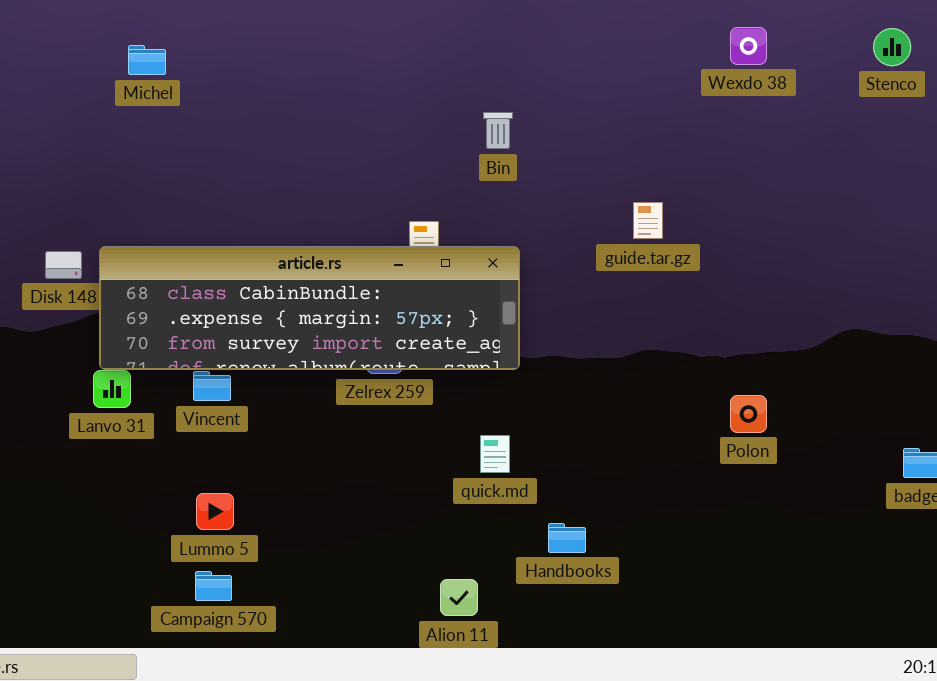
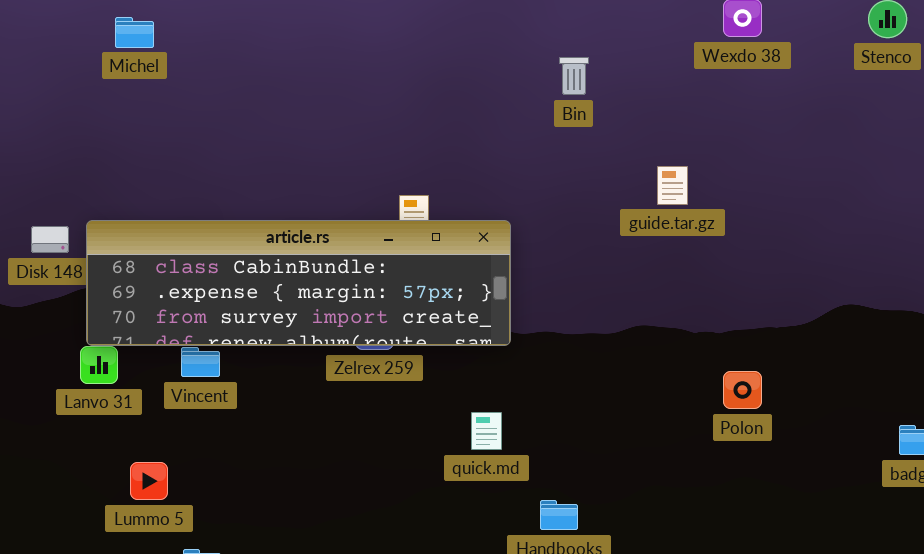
Bin: [483,112,513,149] -> [559,57,589,95], moved
guide.tar.gz: [633,202,663,239] -> [657,166,688,205], moved
Lummo 5: [196,493,234,530] -> [130,462,168,500], moved

